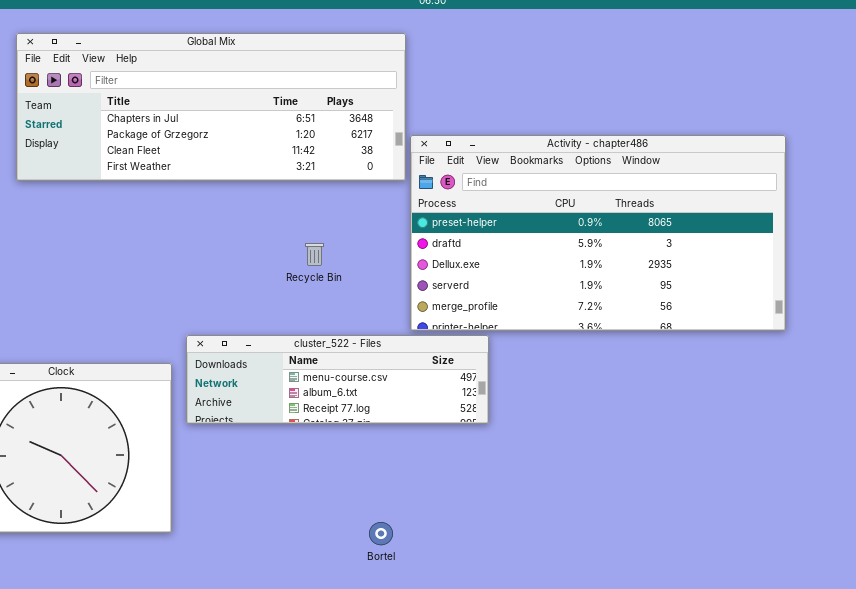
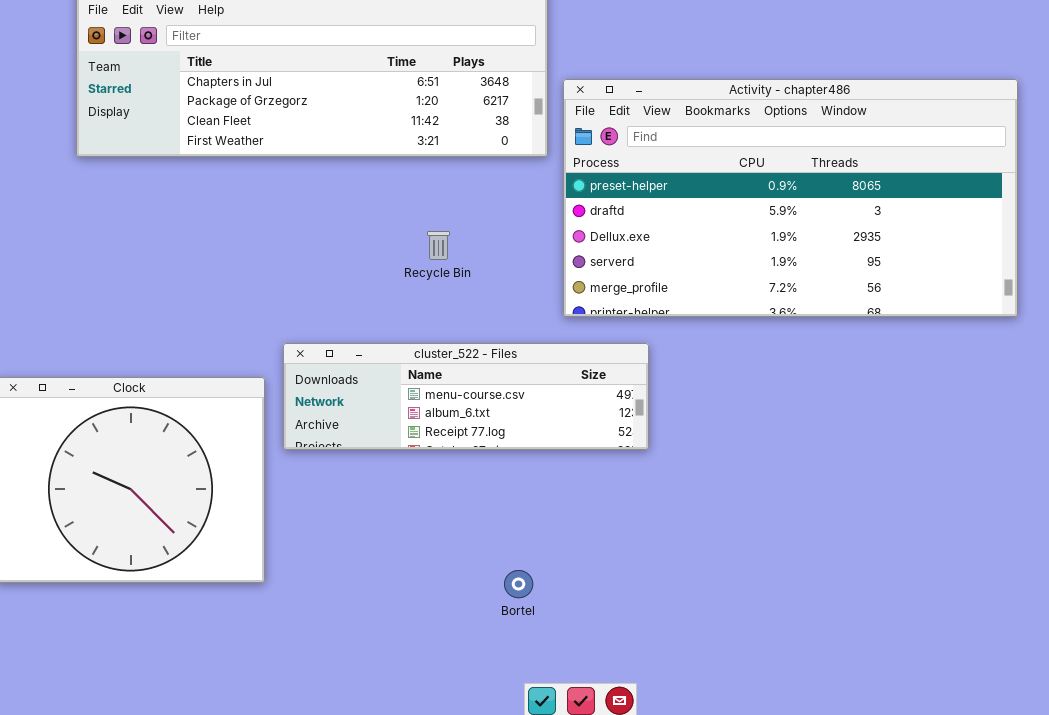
Activity - chapter486: [410,135,786,331] -> [563,79,1018,317], moved

